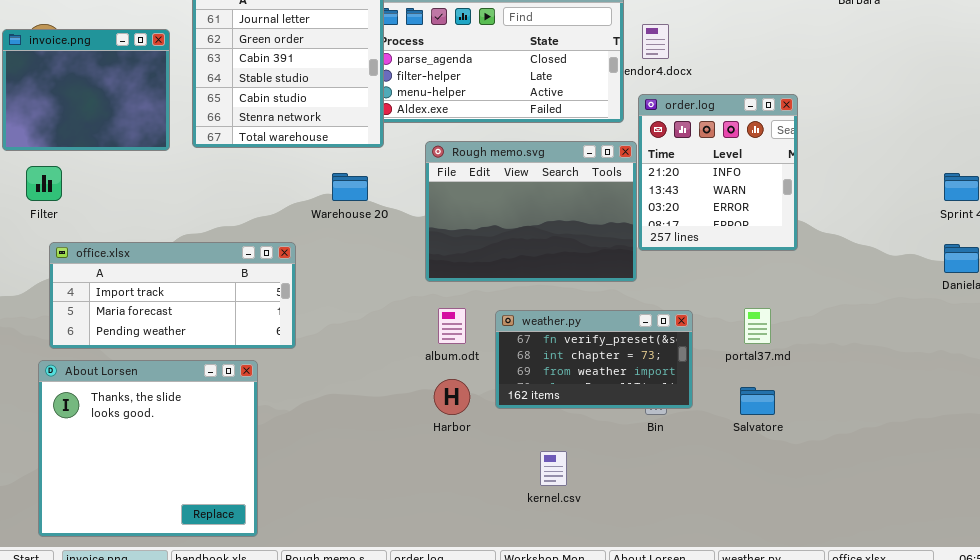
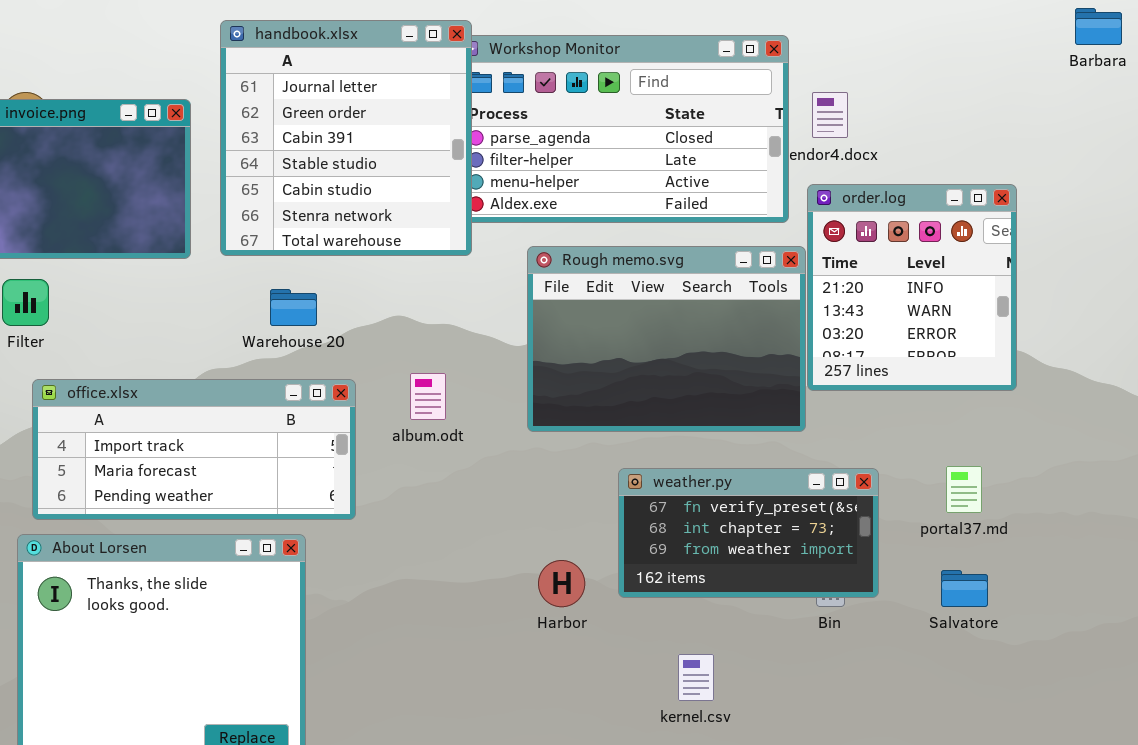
Warehouse 20: [332,173,368,201] -> [270,289,317,326], moved
album.odt: [438,308,466,344] -> [410,373,446,420], moved

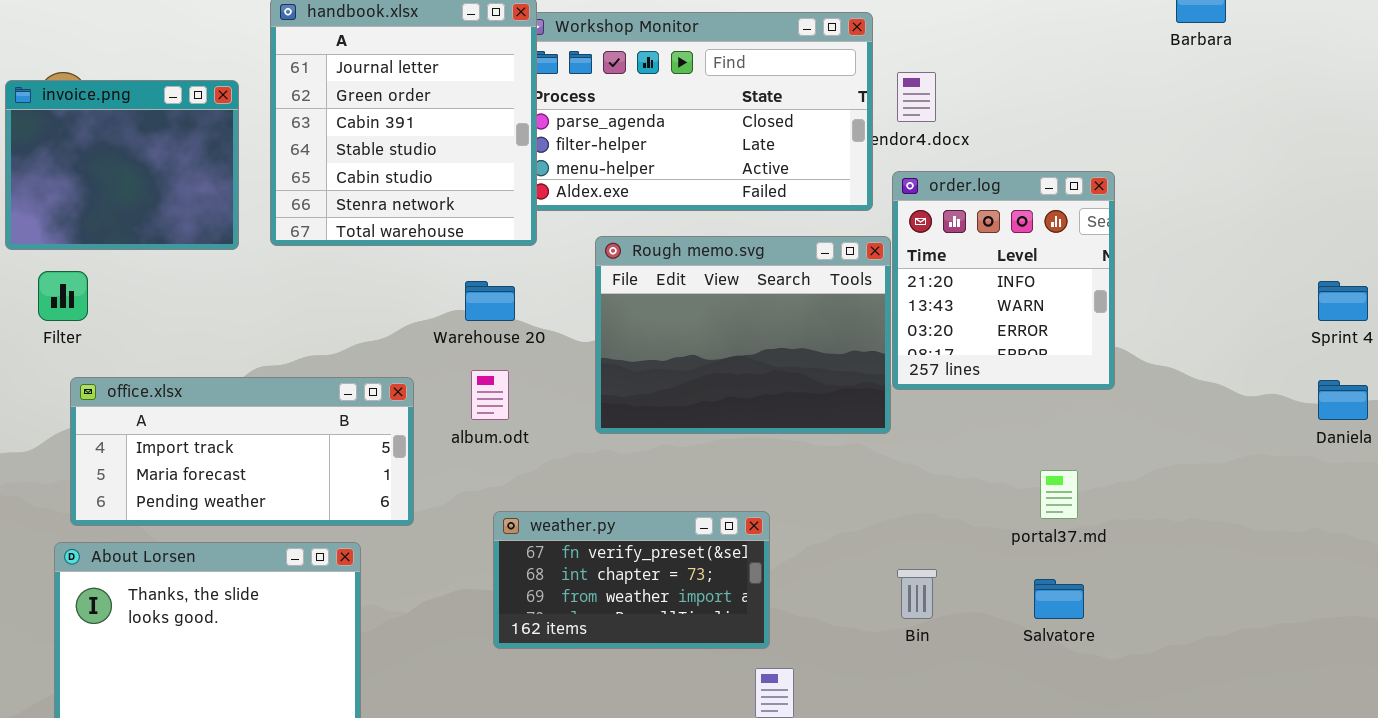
Warehouse 20: [270,289,317,326] -> [465,281,515,321], moved
weather.py: [618,468,879,598] -> [493,511,770,649], moved

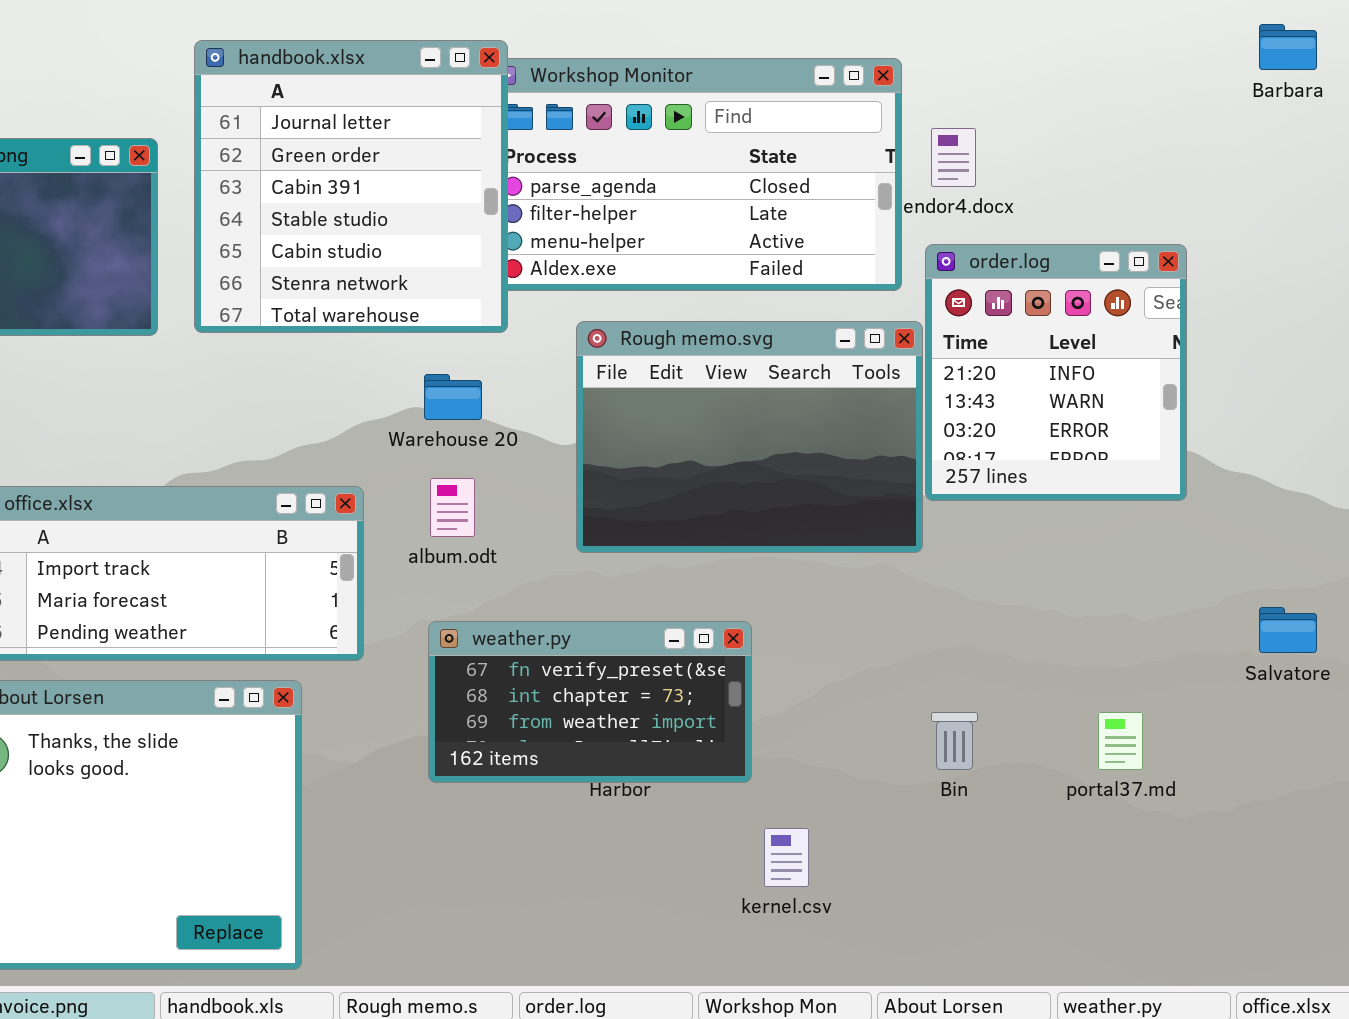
portal37.md: [1040,470,1078,519] -> [1098,712,1143,770], moved
weather.py: [493,511,770,649] -> [428,621,752,783], moved
Salvatore: [1034,579,1084,619] -> [1259,607,1317,653], moved

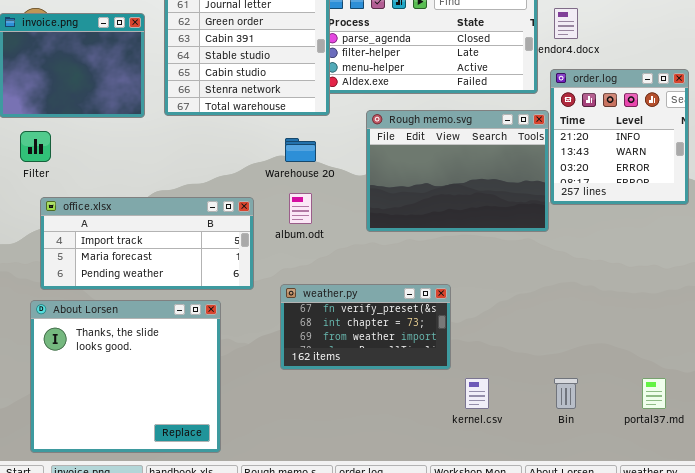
weather.py: [428,621,752,783] -> [280,284,451,370], moved
Bin: [931,712,978,770] -> [554,378,578,409], moved
portal37.md: [1098,712,1143,770] -> [642,378,666,409], moved

